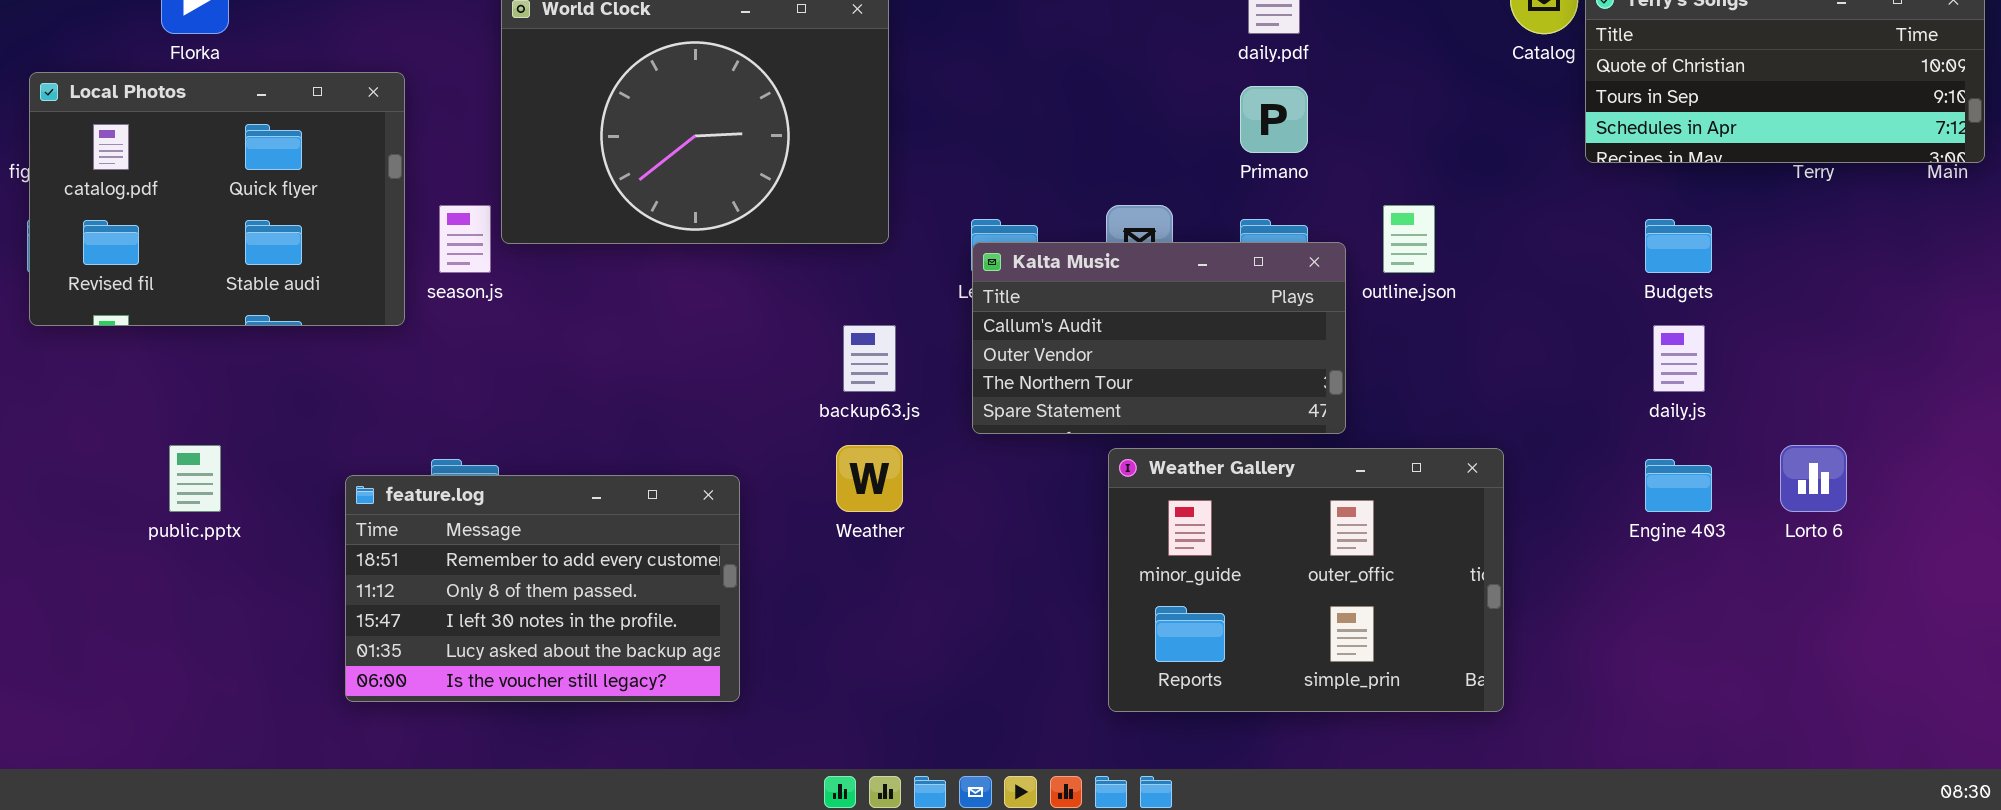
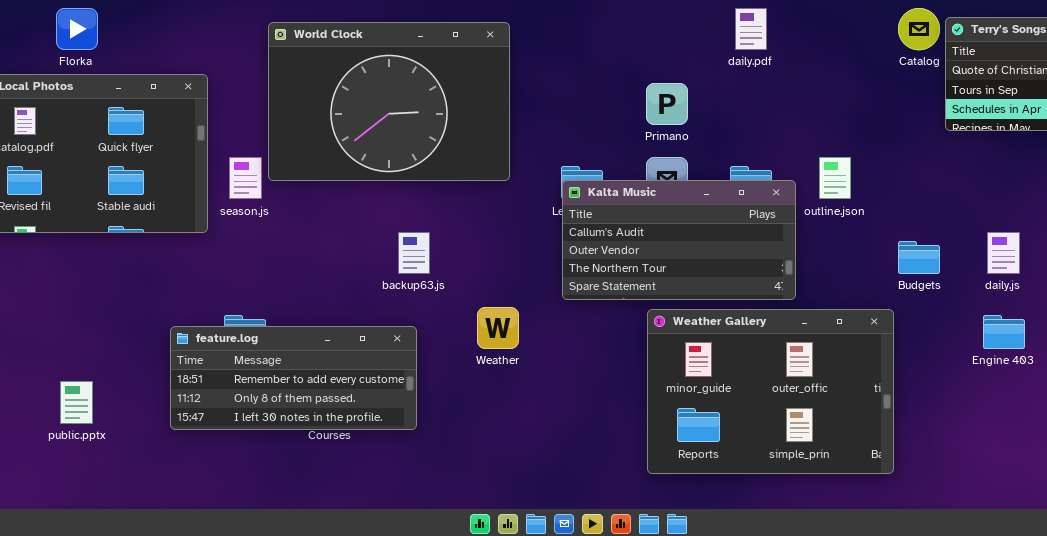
Primano: [1240,86,1308,153] -> [646,83,688,125], moved
Budgets: [1645,219,1712,273] -> [898,241,940,274], moved
backup63.js: [843,325,896,392] -> [398,232,430,274], moved
public.pptx: [169,445,221,512] -> [60,381,93,424], moved
feature.log: [345,475,740,702] -> [170,326,417,430], resized

